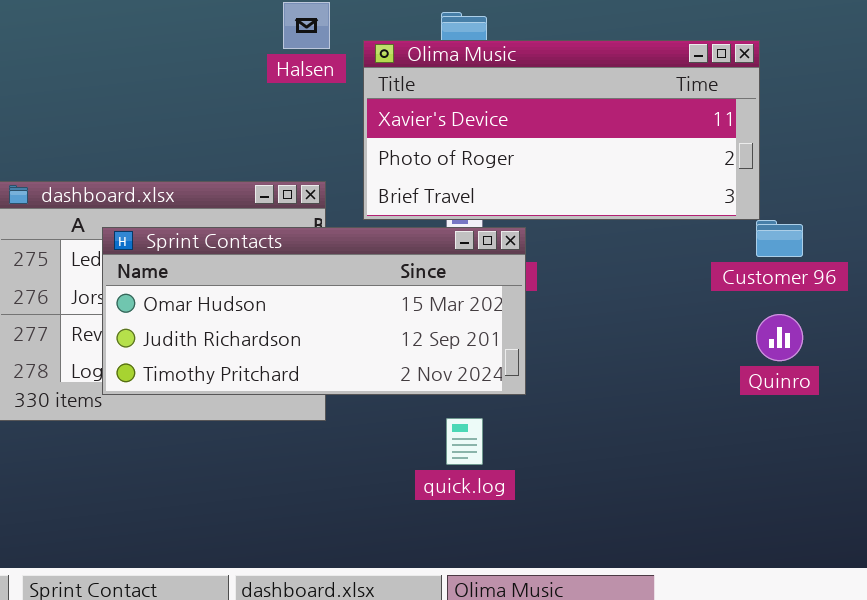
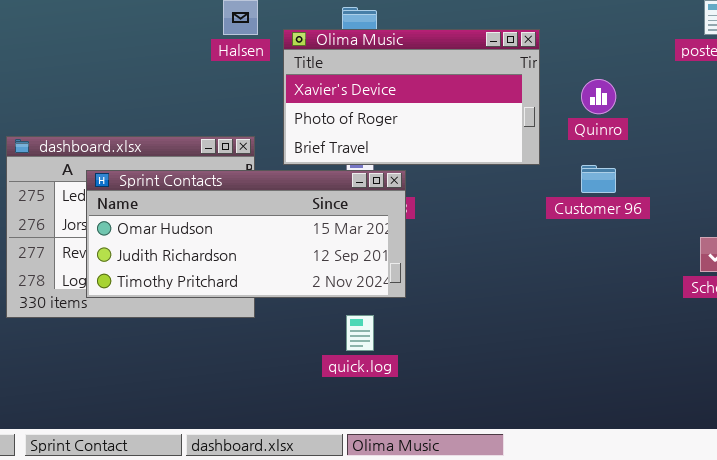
Olima Music: [363,40,760,220] -> [283,29,540,165], resized
Quinro: [756,314,803,361] -> [581,79,616,114], moved

